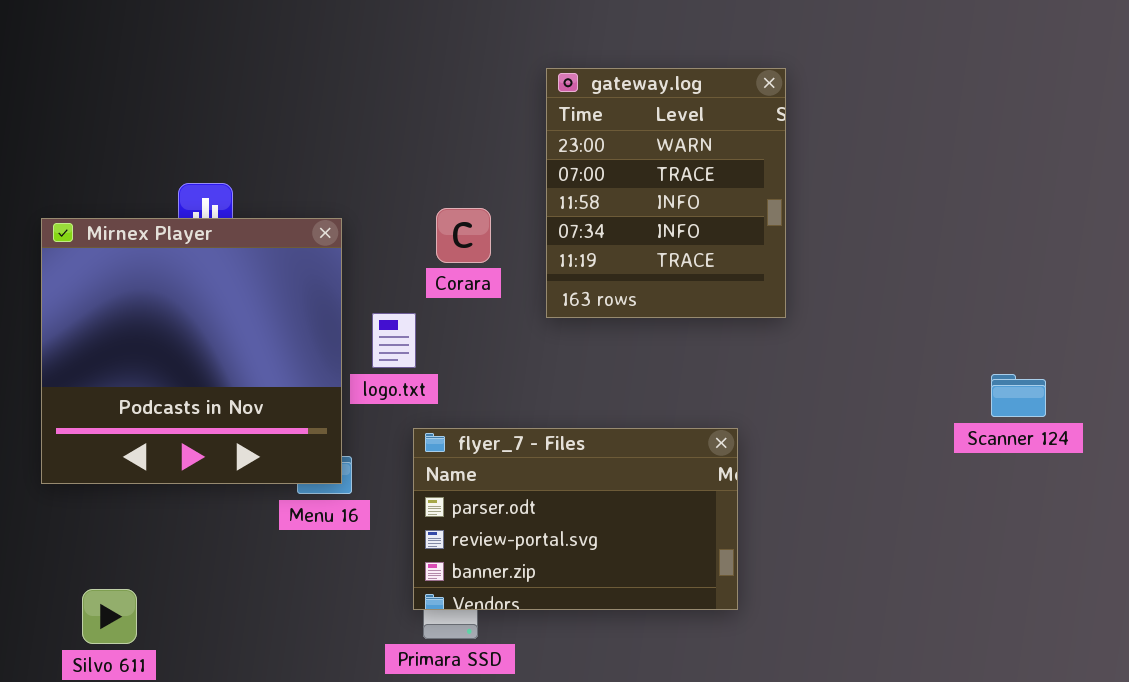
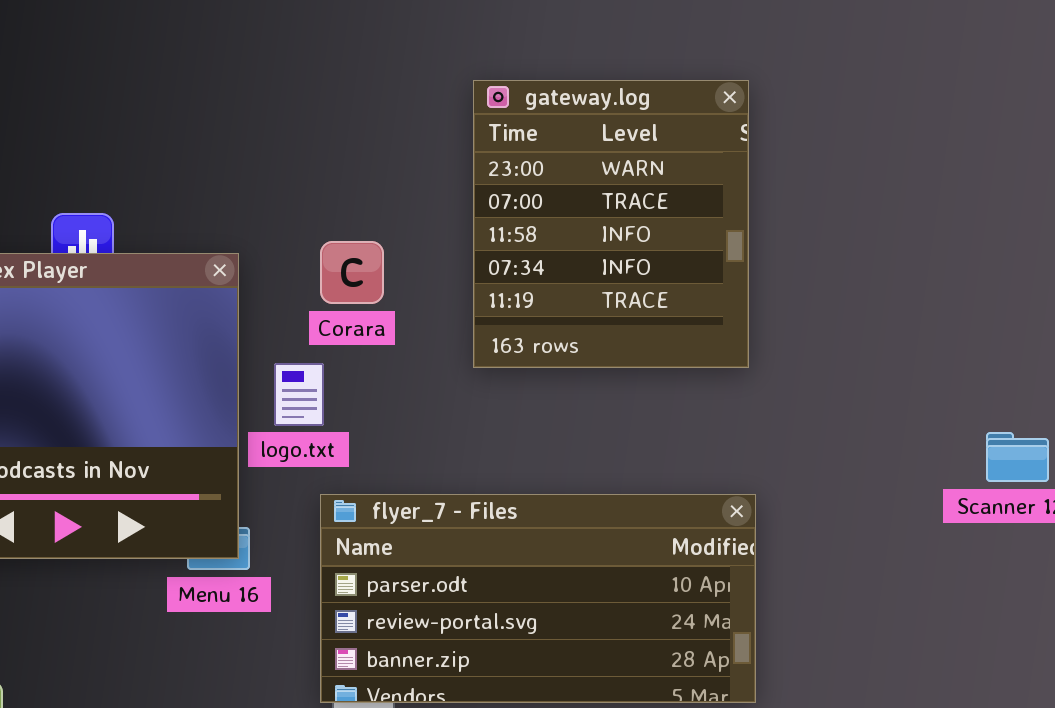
Corara: [436,208,491,263] -> [320,241,384,304], moved
flyer_7 - Files: [413,428,738,610] -> [320,494,756,703], resized

